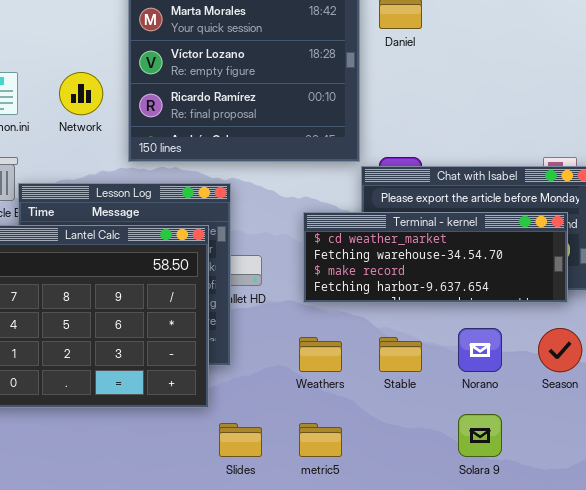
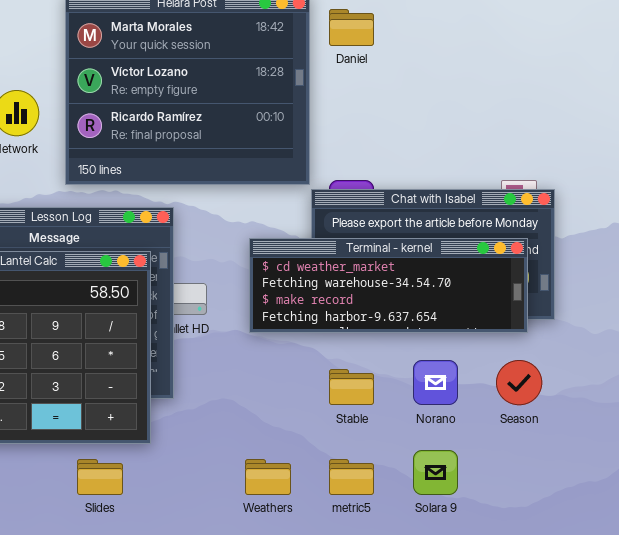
Weathers: [299,337,342,372] -> [245,459,291,495], moved
Slides: [219,423,262,457] -> [77,459,123,495], moved
metric5: [299,423,342,457] -> [329,459,374,495], moved

